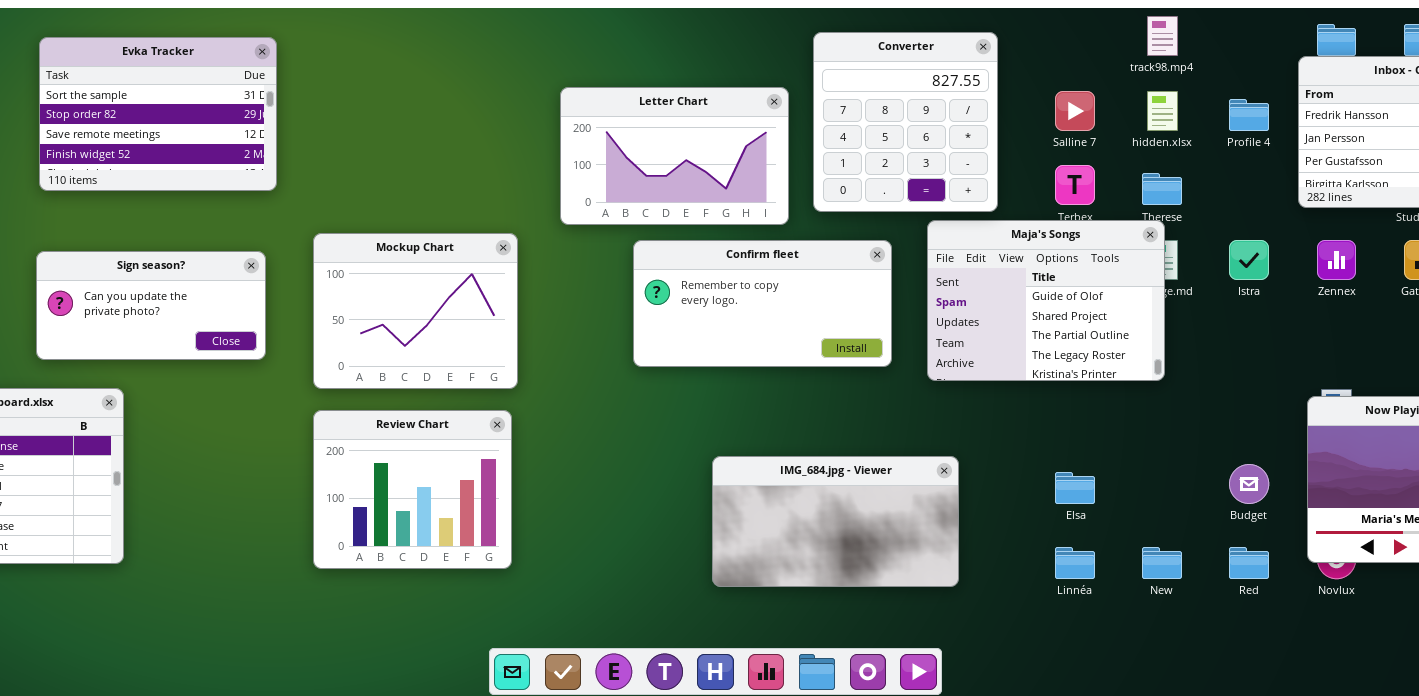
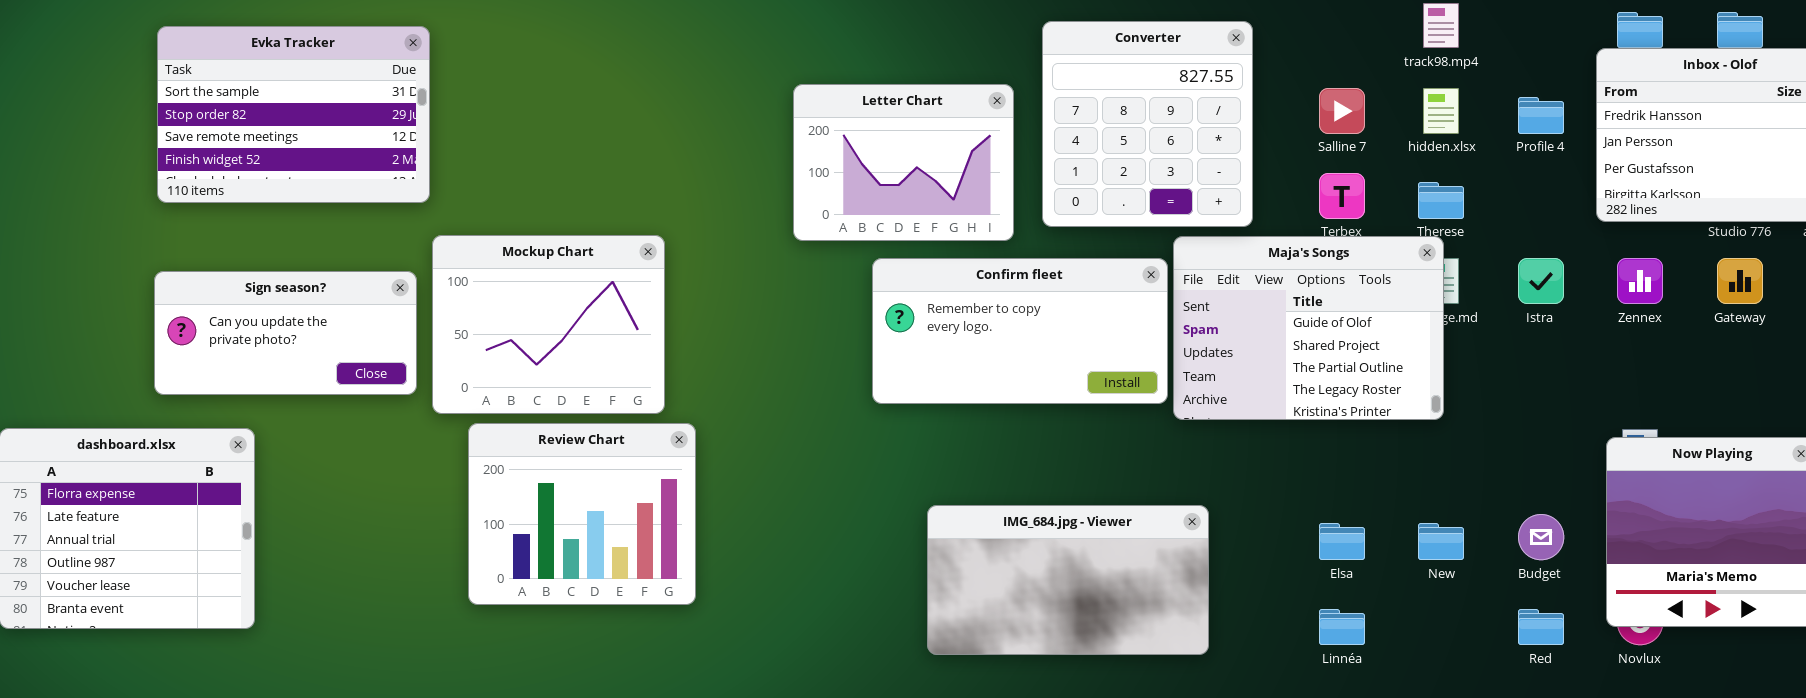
Letter Chart: [560,87,789,225] -> [793,84,1014,241], resized
Mockup Chart: [313,233,518,389] -> [432,235,665,414], moved
Confirm fleet: [633,240,892,367] -> [872,258,1168,404], moved
Review Chart: [313,410,512,569] -> [468,423,696,605], moved
New: [1142,547,1182,579] -> [1418,523,1464,560], moved

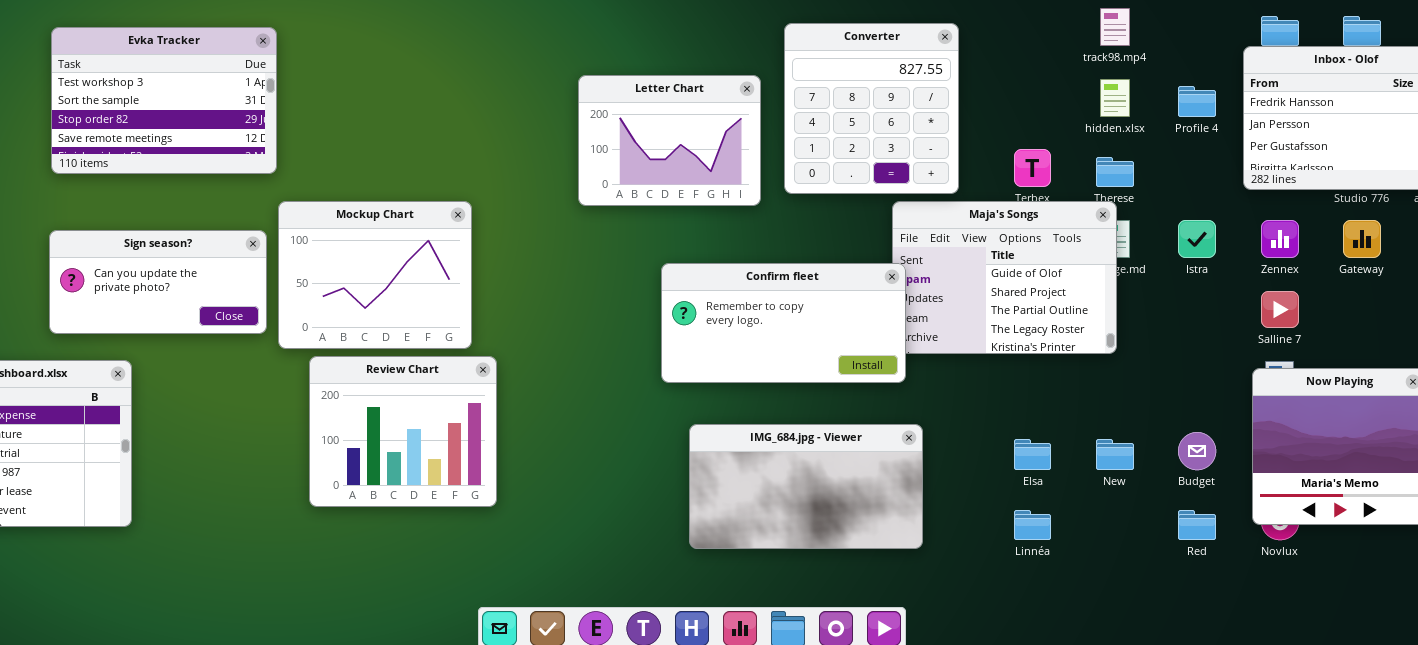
Evka Tracker: [157,26,430,203] -> [51,27,277,174], scrolled up 1 row
Salline 7: [1319,88,1365,134] -> [1261,291,1299,328], moved
Confirm fleet: [872,258,1168,404] -> [661,263,906,383], moved

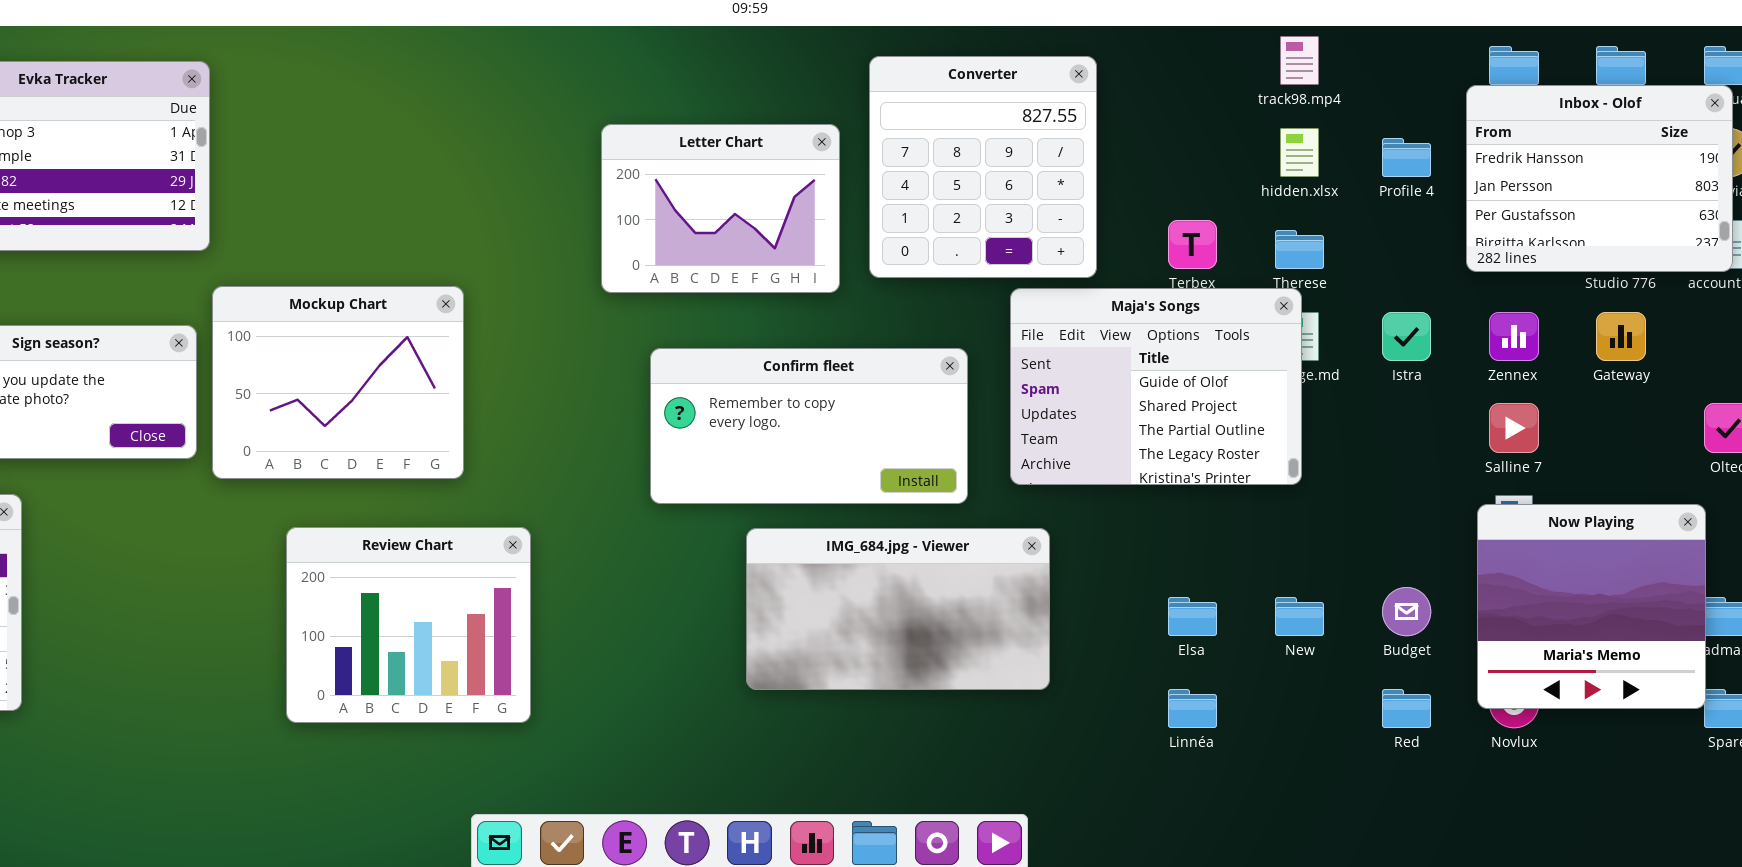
Confirm fleet: [661,263,906,383] -> [650,348,968,504], moved
Review Chart: [309,356,497,507] -> [286,527,531,723], moved
IMG_684.jpg - Viewer: [689,424,923,549] -> [746,528,1050,690], moved

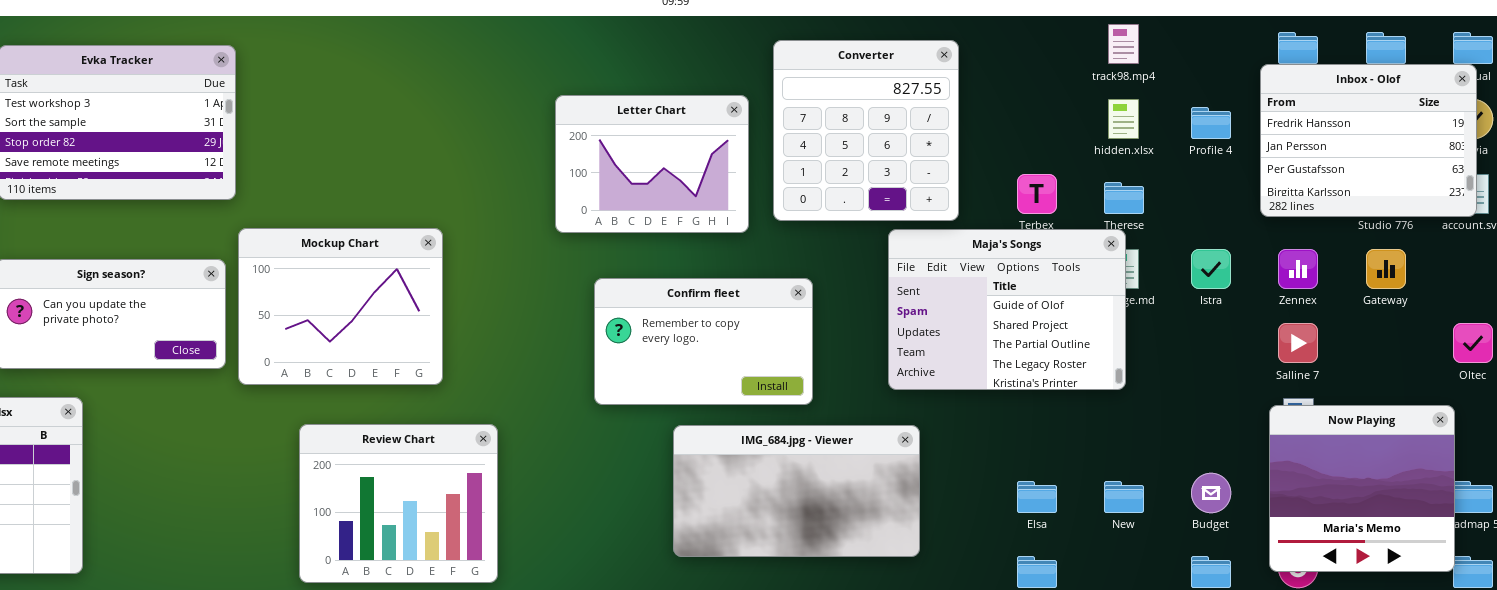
Confirm fleet: [650,348,968,504] -> [594,278,813,405], resized

